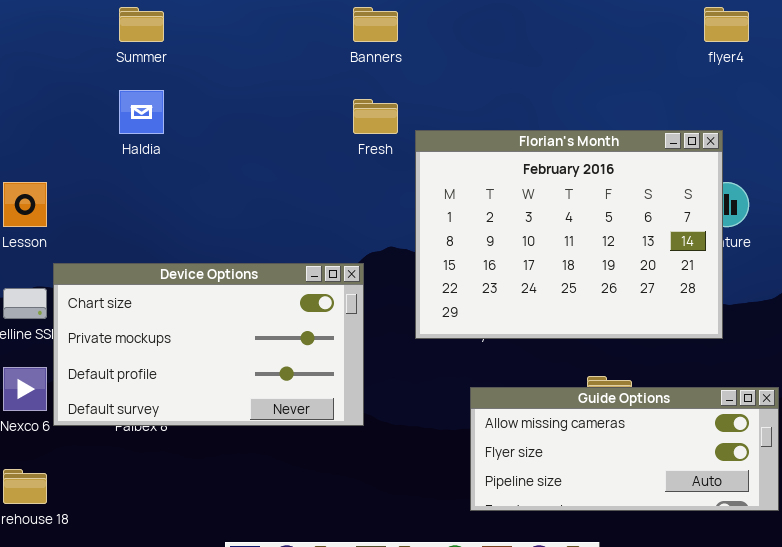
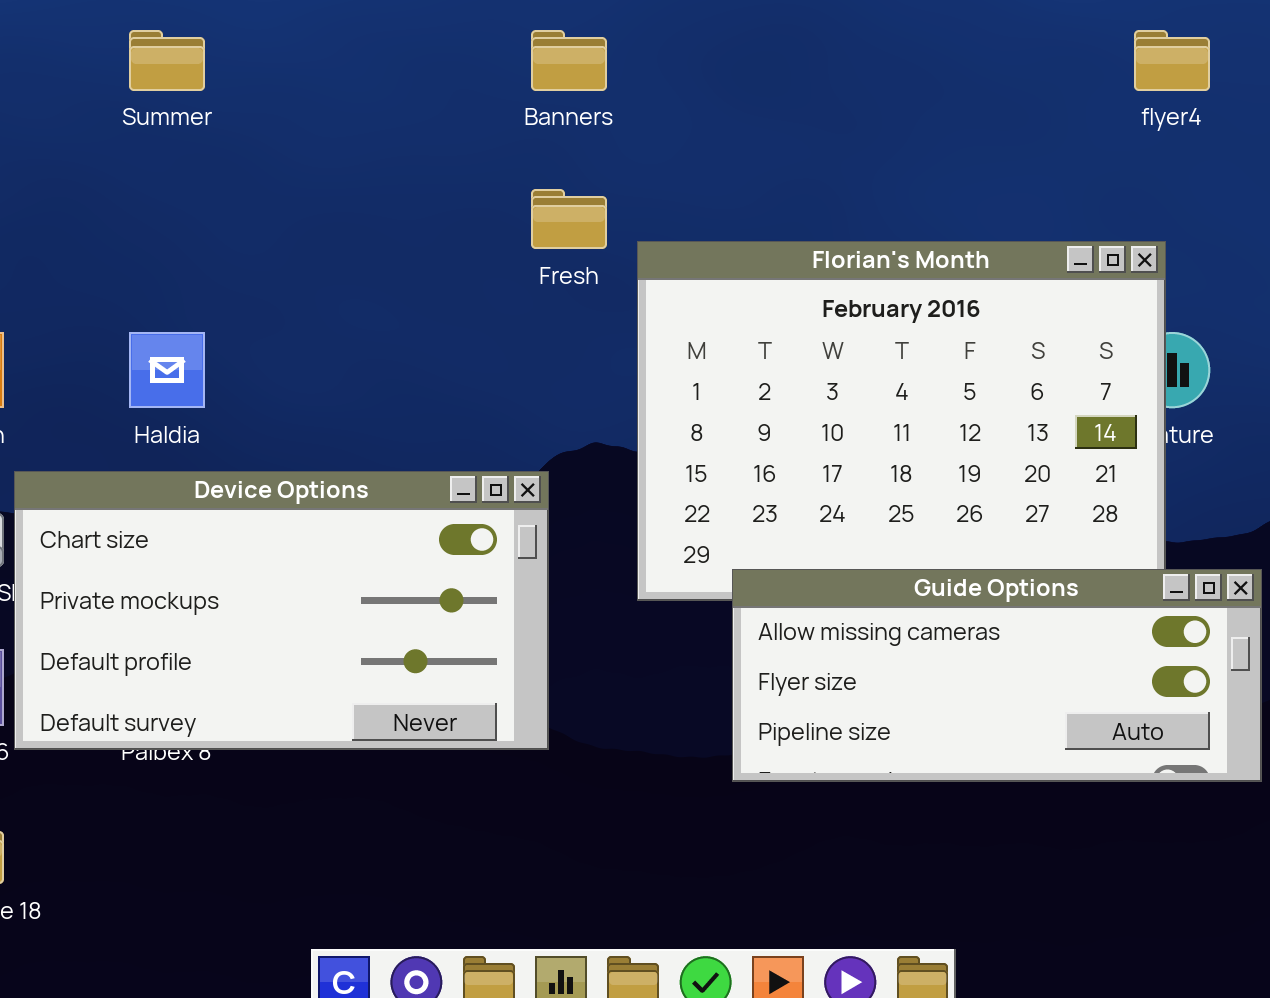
Haldia: [119,90,164,134] -> [129,332,205,408], moved
Guide Options: [470,387,779,511] -> [732,569,1262,782], moved

